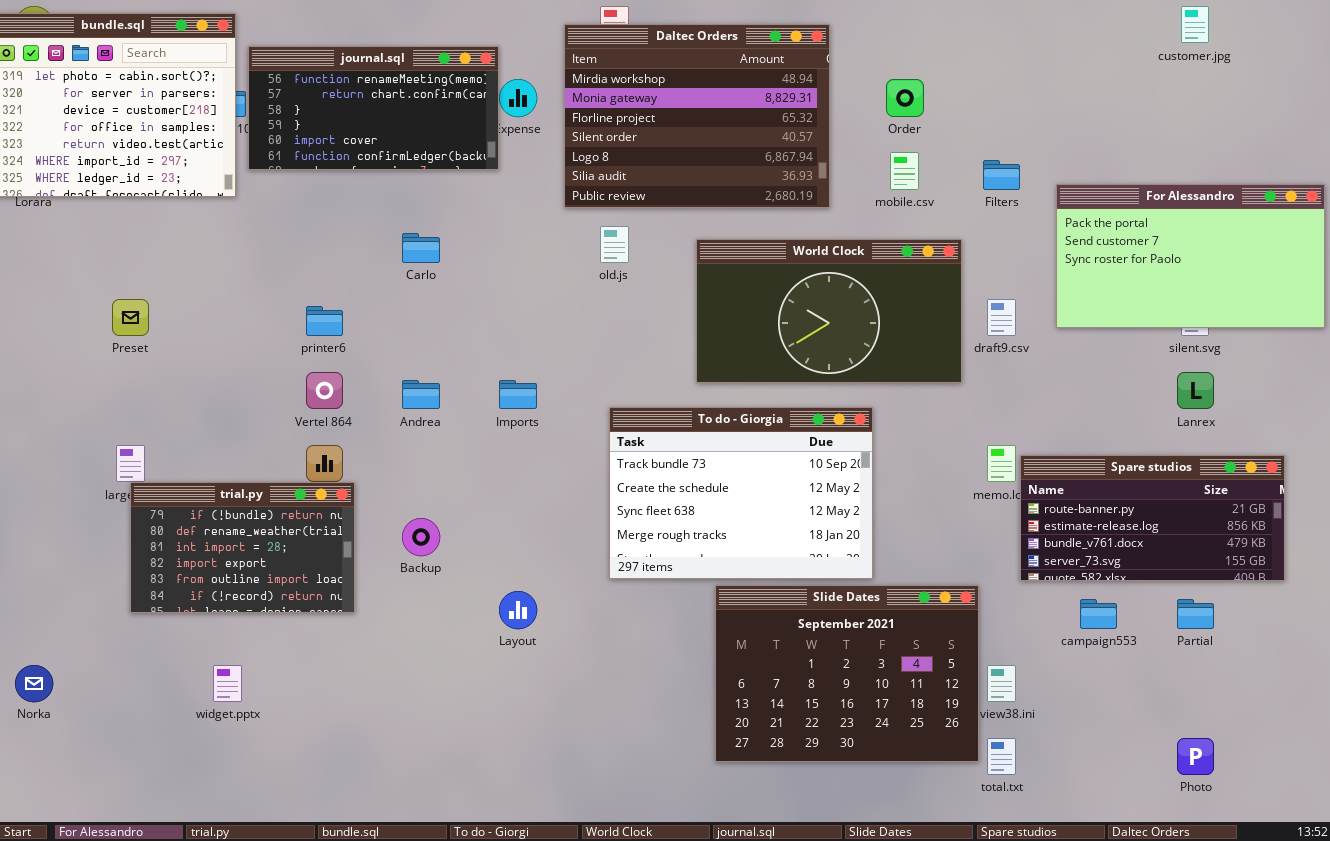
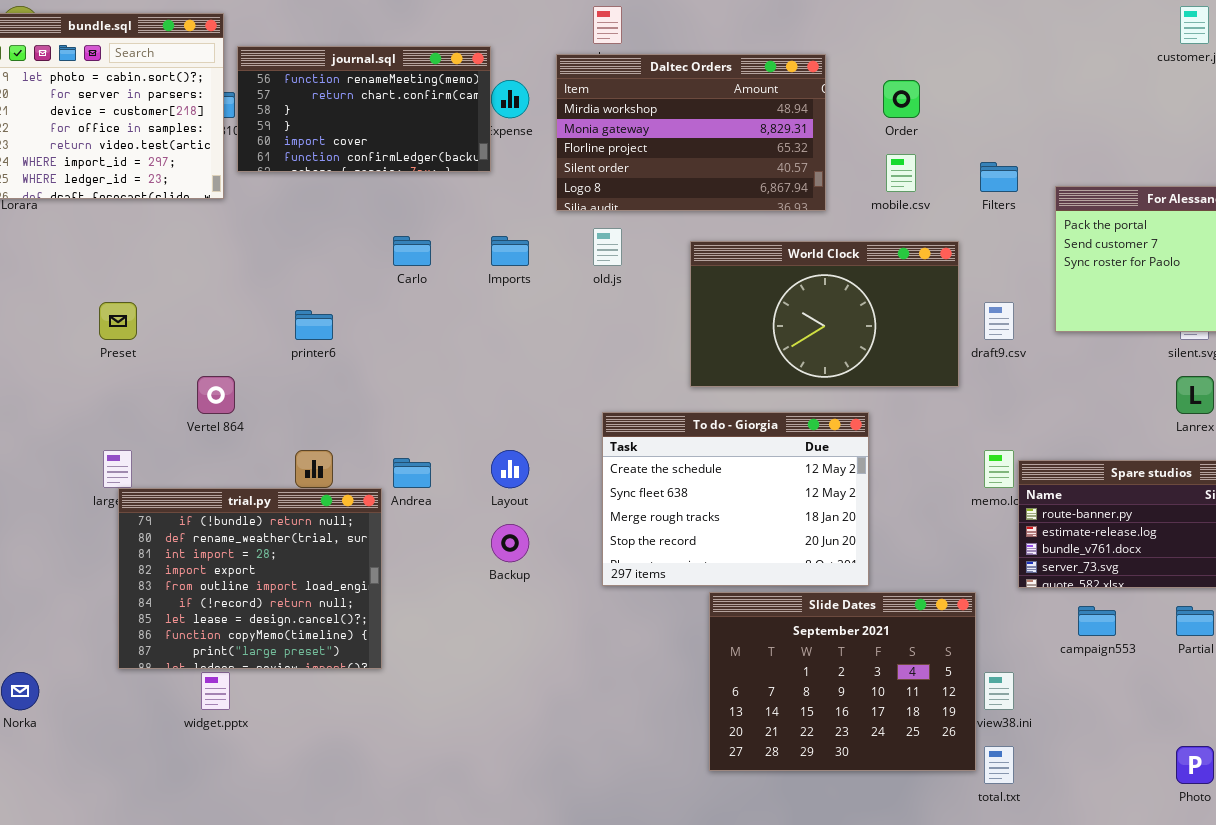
Daltec Orders: [564,24,830,208] -> [556,54,826,211], resized
Vertel 864: [306,372,343,409] -> [197,376,235,414], moved
Andrea: [402,380,440,409] -> [393,458,431,488], moved
Imports: [499,380,537,409] -> [491,236,529,266], moved
To do - Giorgia: [609,407,873,579] -> [602,412,869,586], scrolled down 1 row
trial.py: [130,482,355,613] -> [118,488,382,669], resized
Backup: [402,518,440,556] -> [491,524,529,562], moved
Layout: [499,591,537,629] -> [491,450,529,488], moved

